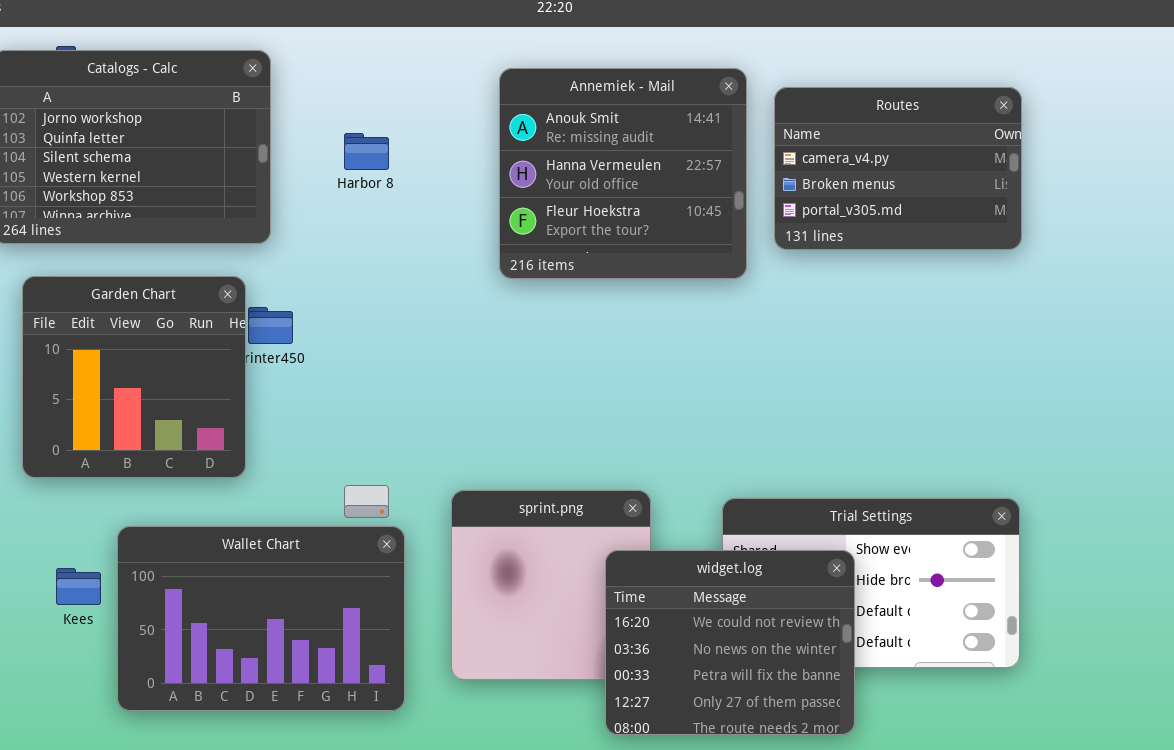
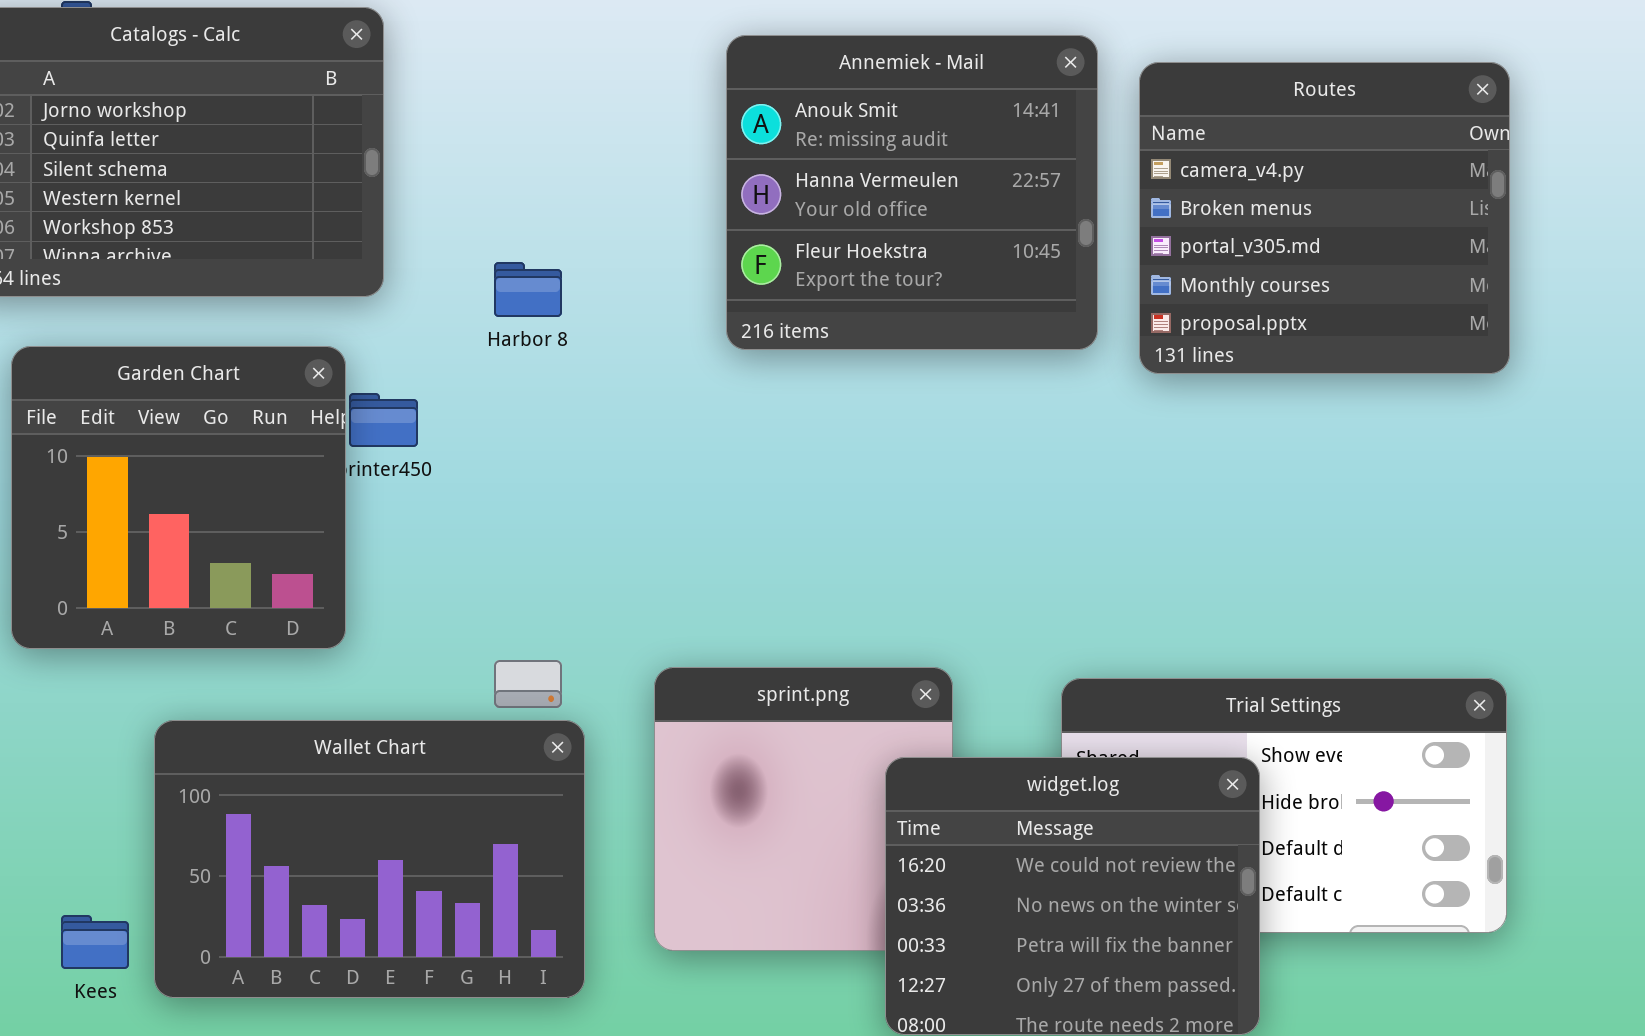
Routes: [774,87,1022,250] -> [1139,62,1510,374], resized
Harbor 8: [344,133,389,170] -> [494,262,562,317], moved
Kees: [56,568,101,605] -> [61,915,129,969], moved

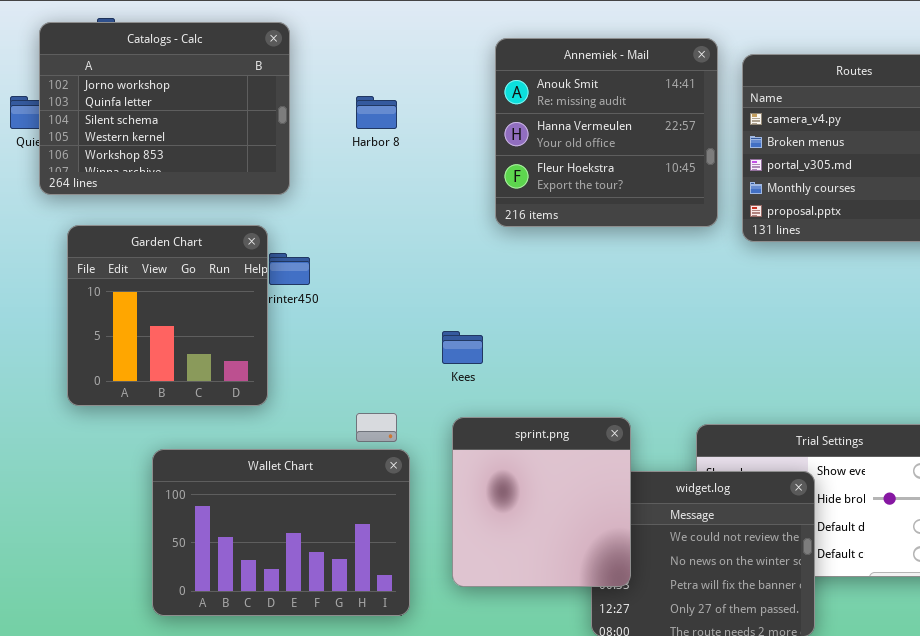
Harbor 8: [494,262,562,317] -> [356,96,397,129], moved
sprint.png: [654,667,953,951] -> [452,417,631,587], raised
Kees: [61,915,129,969] -> [442,331,483,364], moved

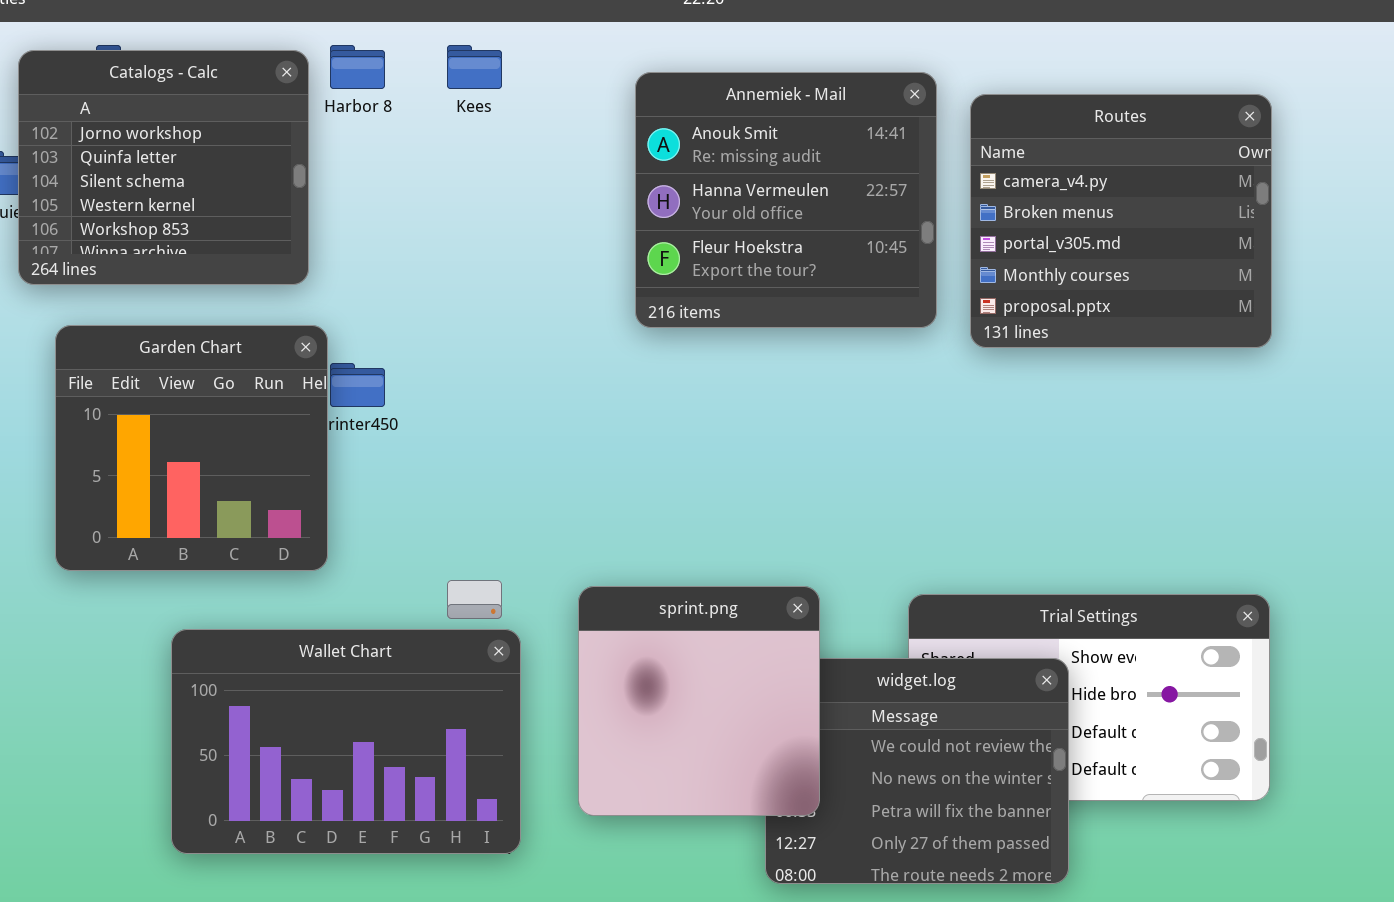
Catalogs - Calc: [39,22,290,195] -> [18,50,309,285], resized
Harbor 8: [356,96,397,129] -> [330,45,385,89], moved
Kees: [442,331,483,364] -> [447,45,502,89], moved

